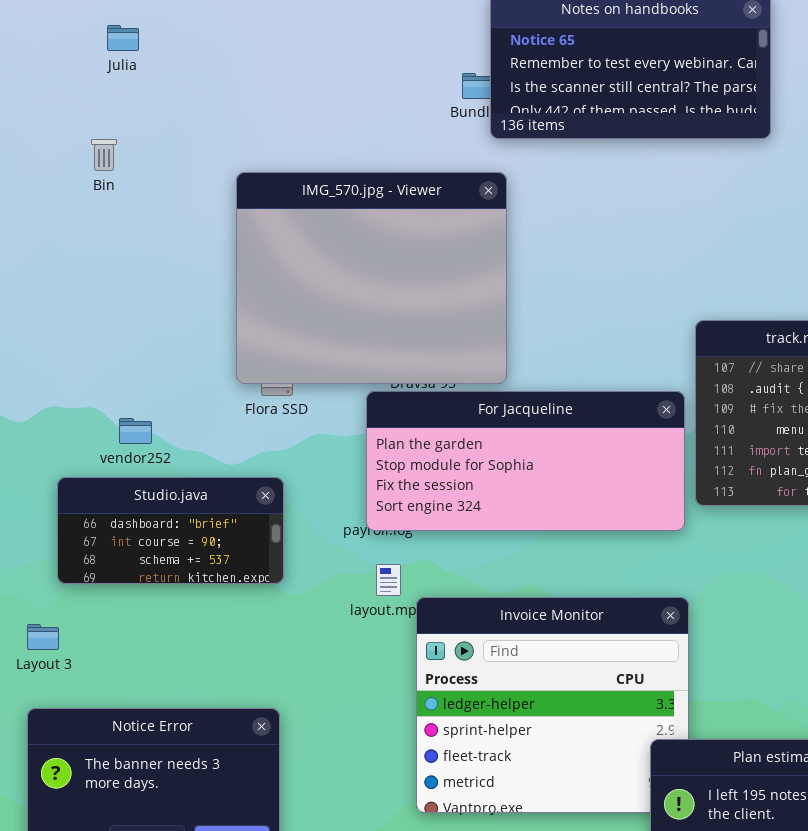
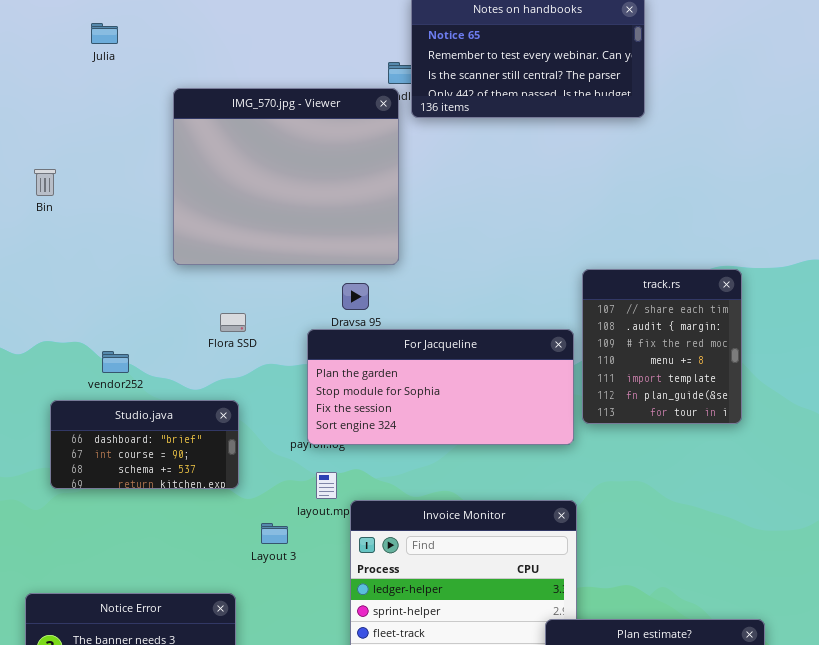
Bin: [91,139,117,171] -> [34,169,56,196], moved
IMG_570.jpg - Viewer: [236,172,507,384] -> [173,88,399,265], moved
Layout 3: [27,624,59,650] -> [261,523,288,544], moved

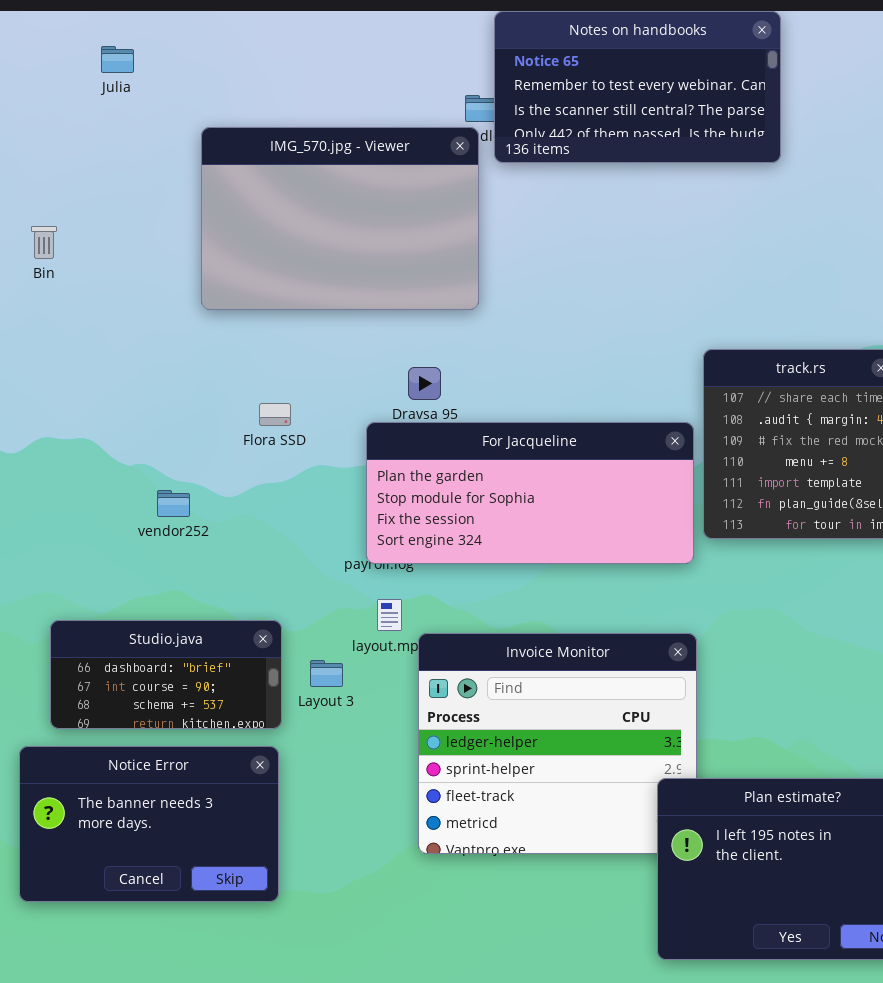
IMG_570.jpg - Viewer: [173,88,399,265] -> [201,127,479,310], resized
vendor252: [102,351,129,373] -> [157,490,190,517], moved
Studio.java: [50,400,239,489] -> [50,620,282,729], moved

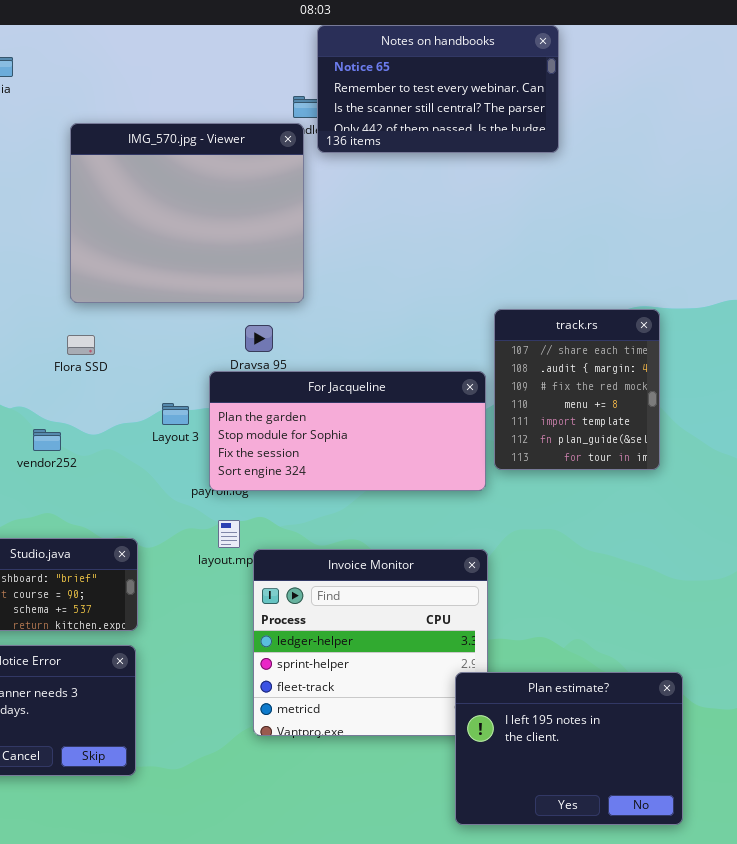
IMG_570.jpg - Viewer: [201,127,479,310] -> [70,123,304,303], resized
Flora SSD: [259,403,291,426] -> [67,335,95,355], moved
Layout 3: [310,660,343,687] -> [162,403,189,425], moved

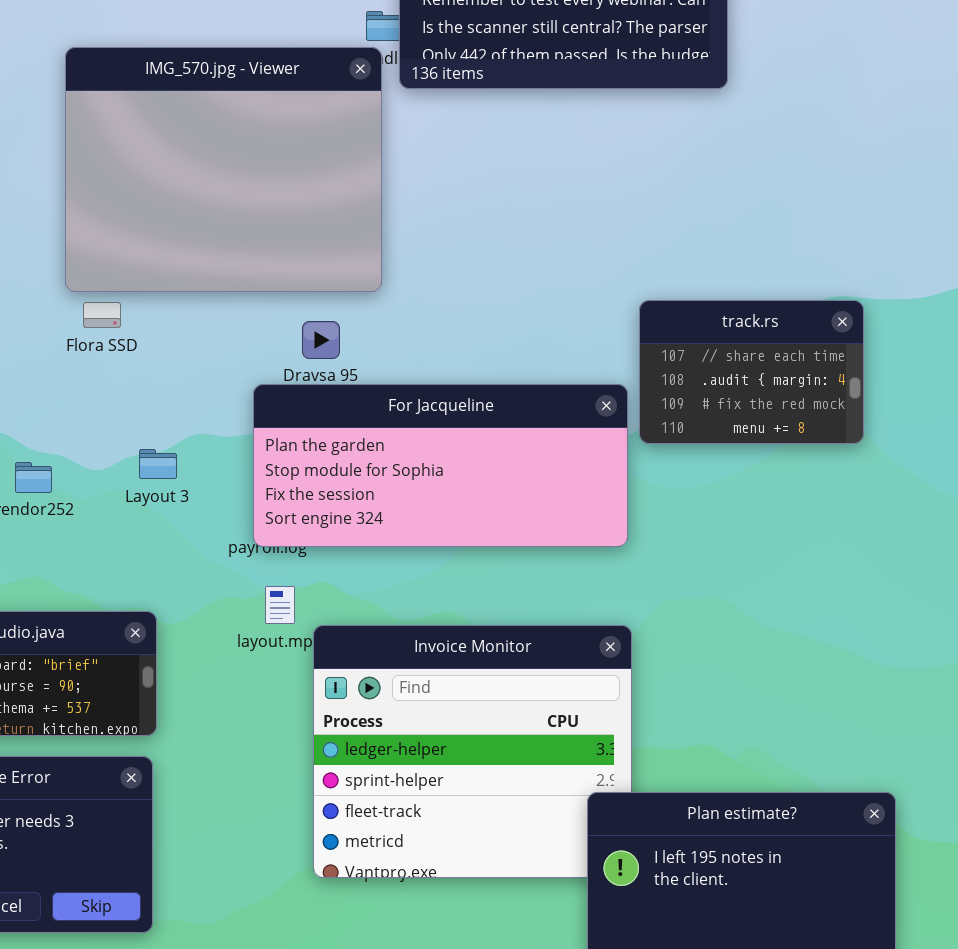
track.rs: [494,309,660,470] -> [639,300,864,444], resized
Flora SSD: [67,335,95,355] -> [83,302,121,328], moved
Layout 3: [162,403,189,425] -> [139,449,177,479], moved

